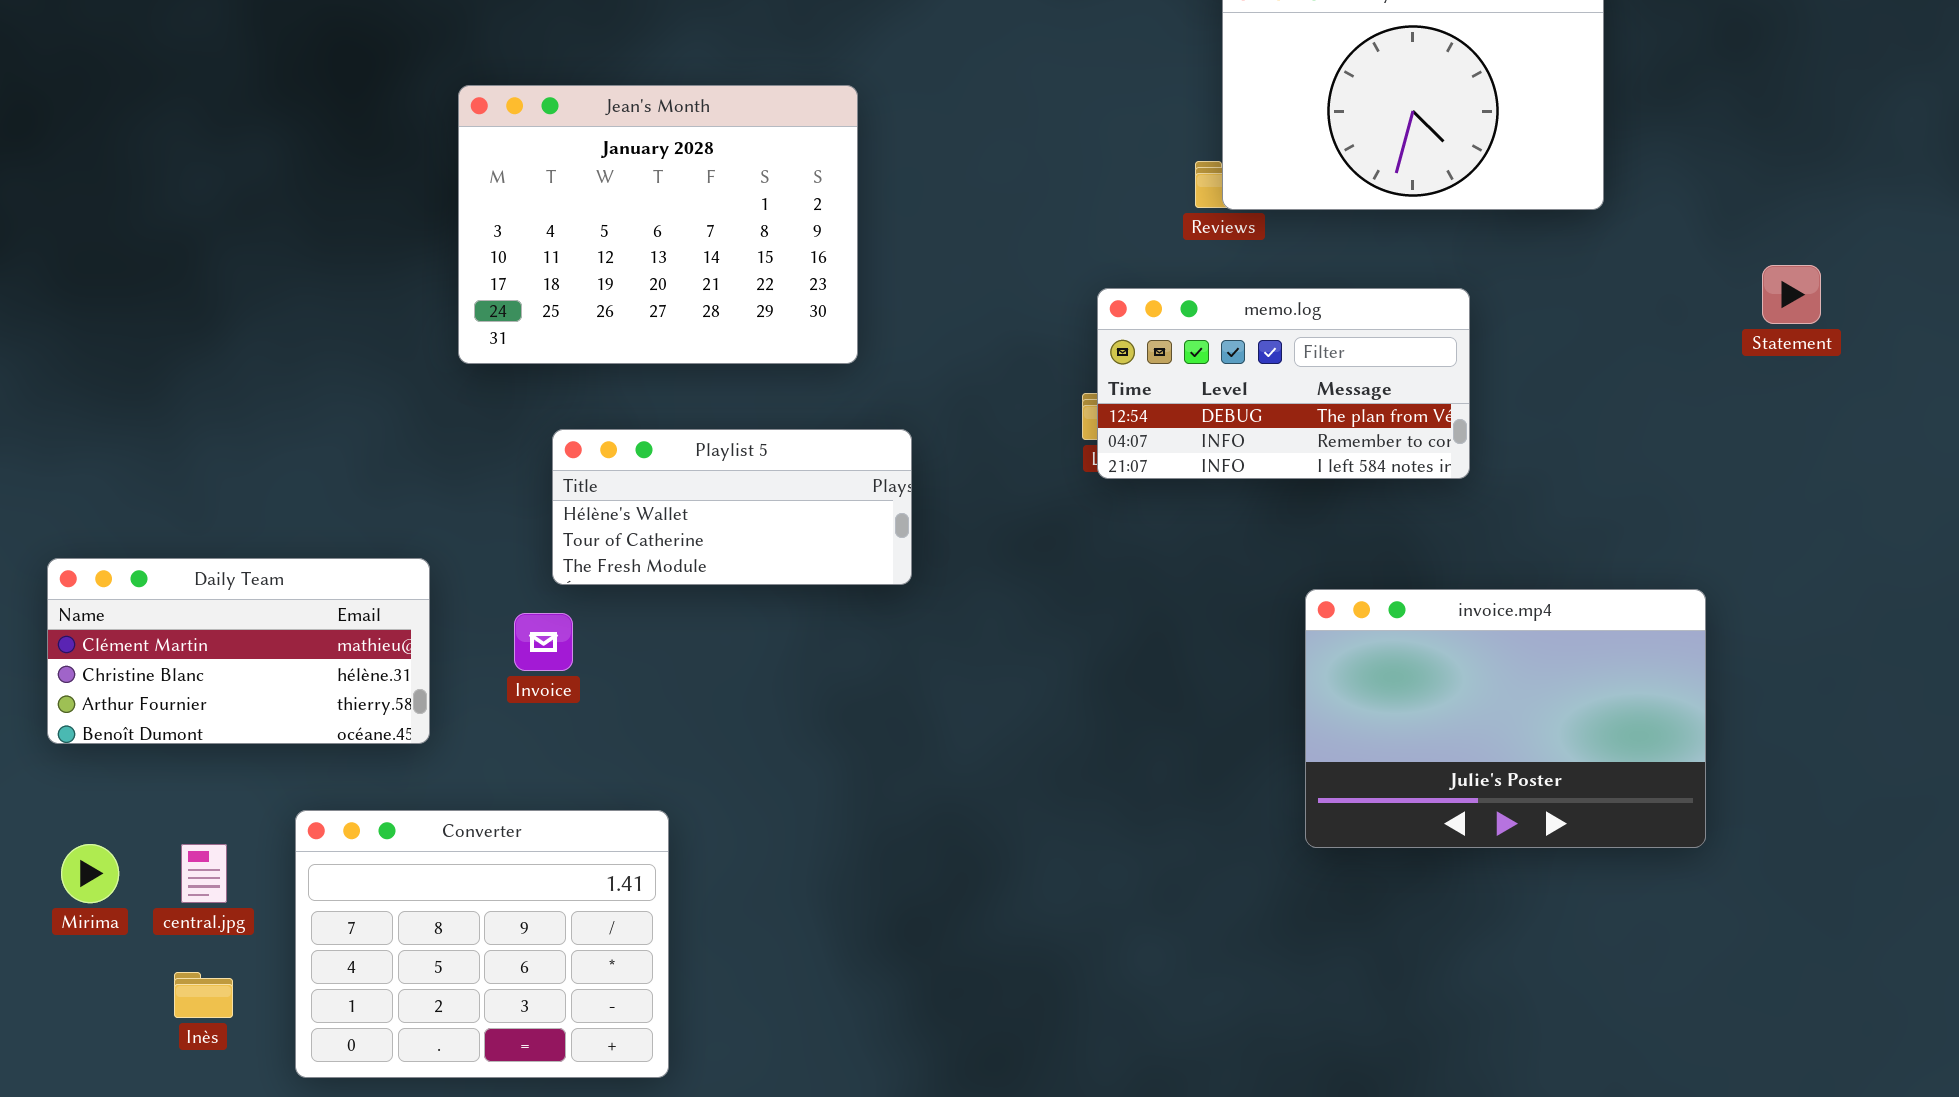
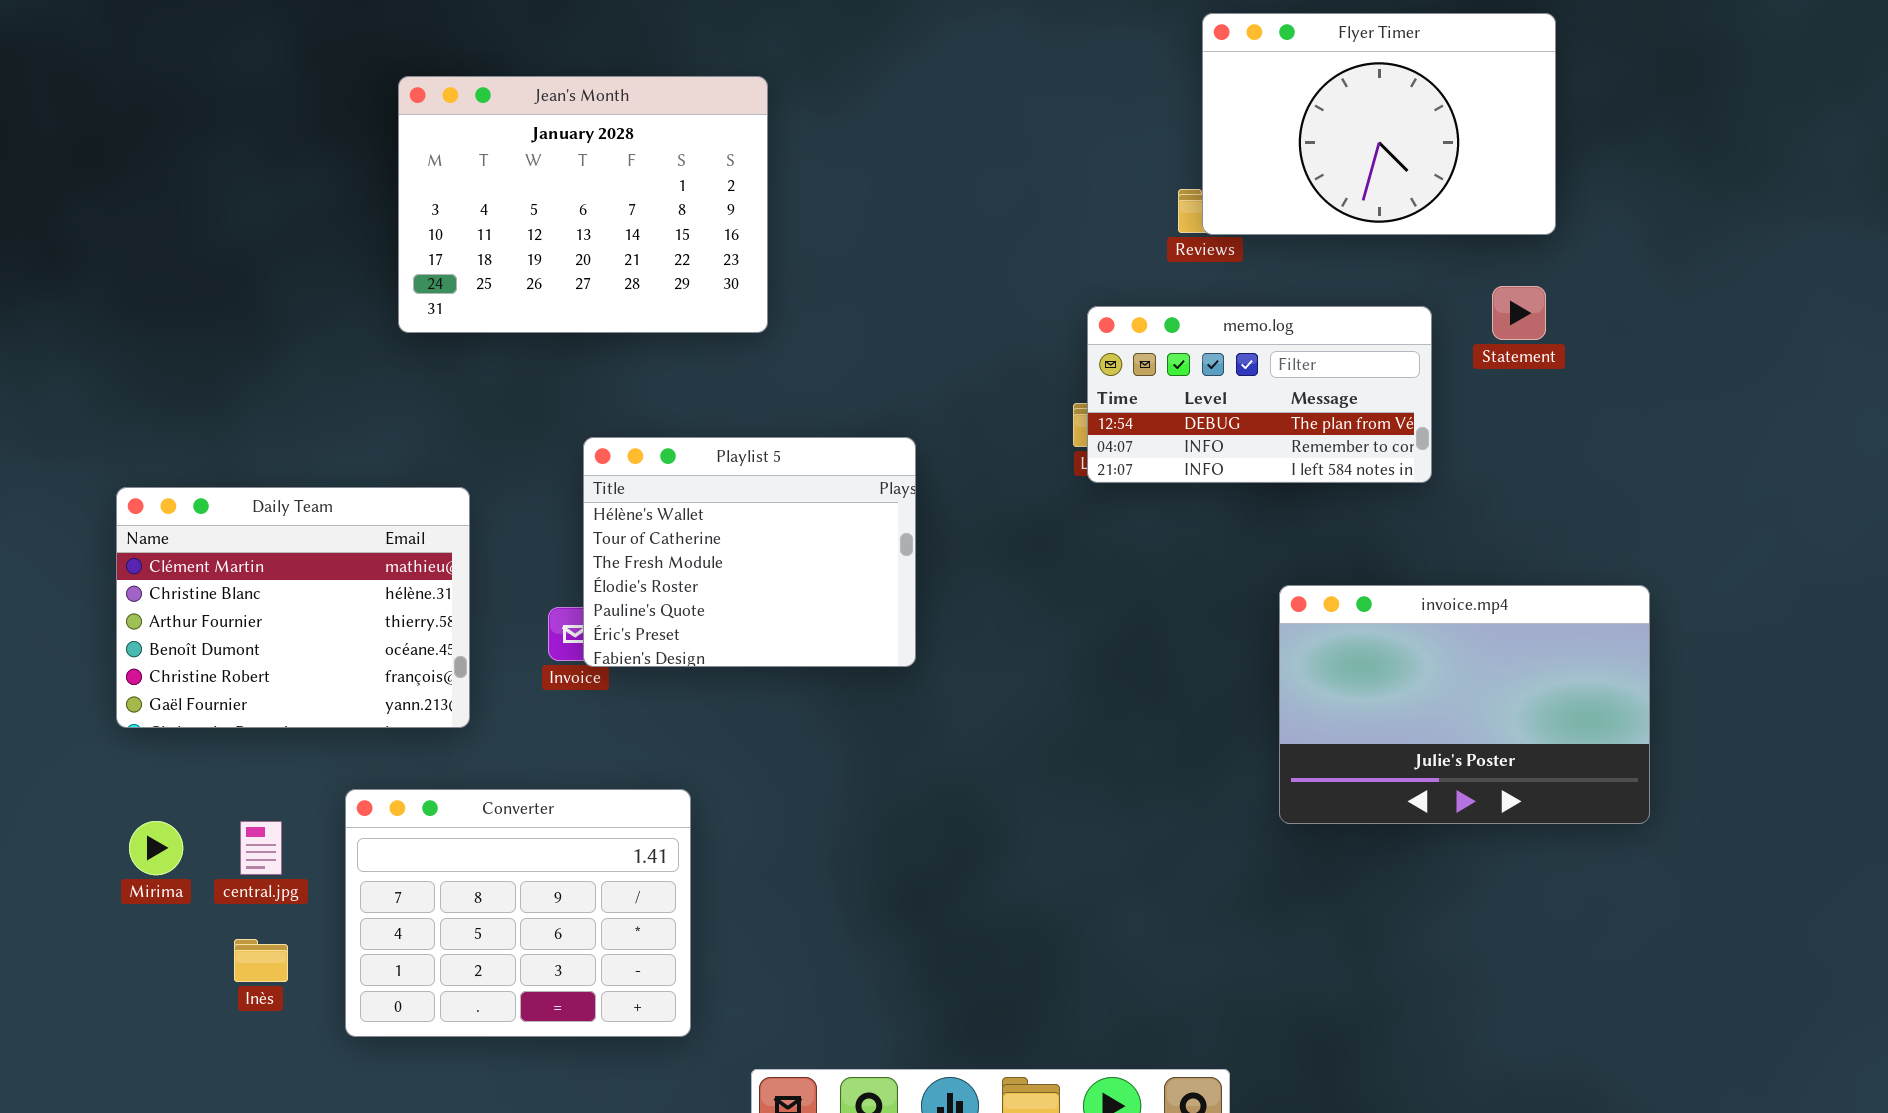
Jean's Month: [458,85,858,364] -> [398,76,768,333], moved
Statement: [1762,265,1821,324] -> [1492,286,1546,340], moved
Playlist 5: [552,429,912,585] -> [583,437,916,667], resized
Daily Team: [47,558,430,744] -> [116,487,470,728], resized

